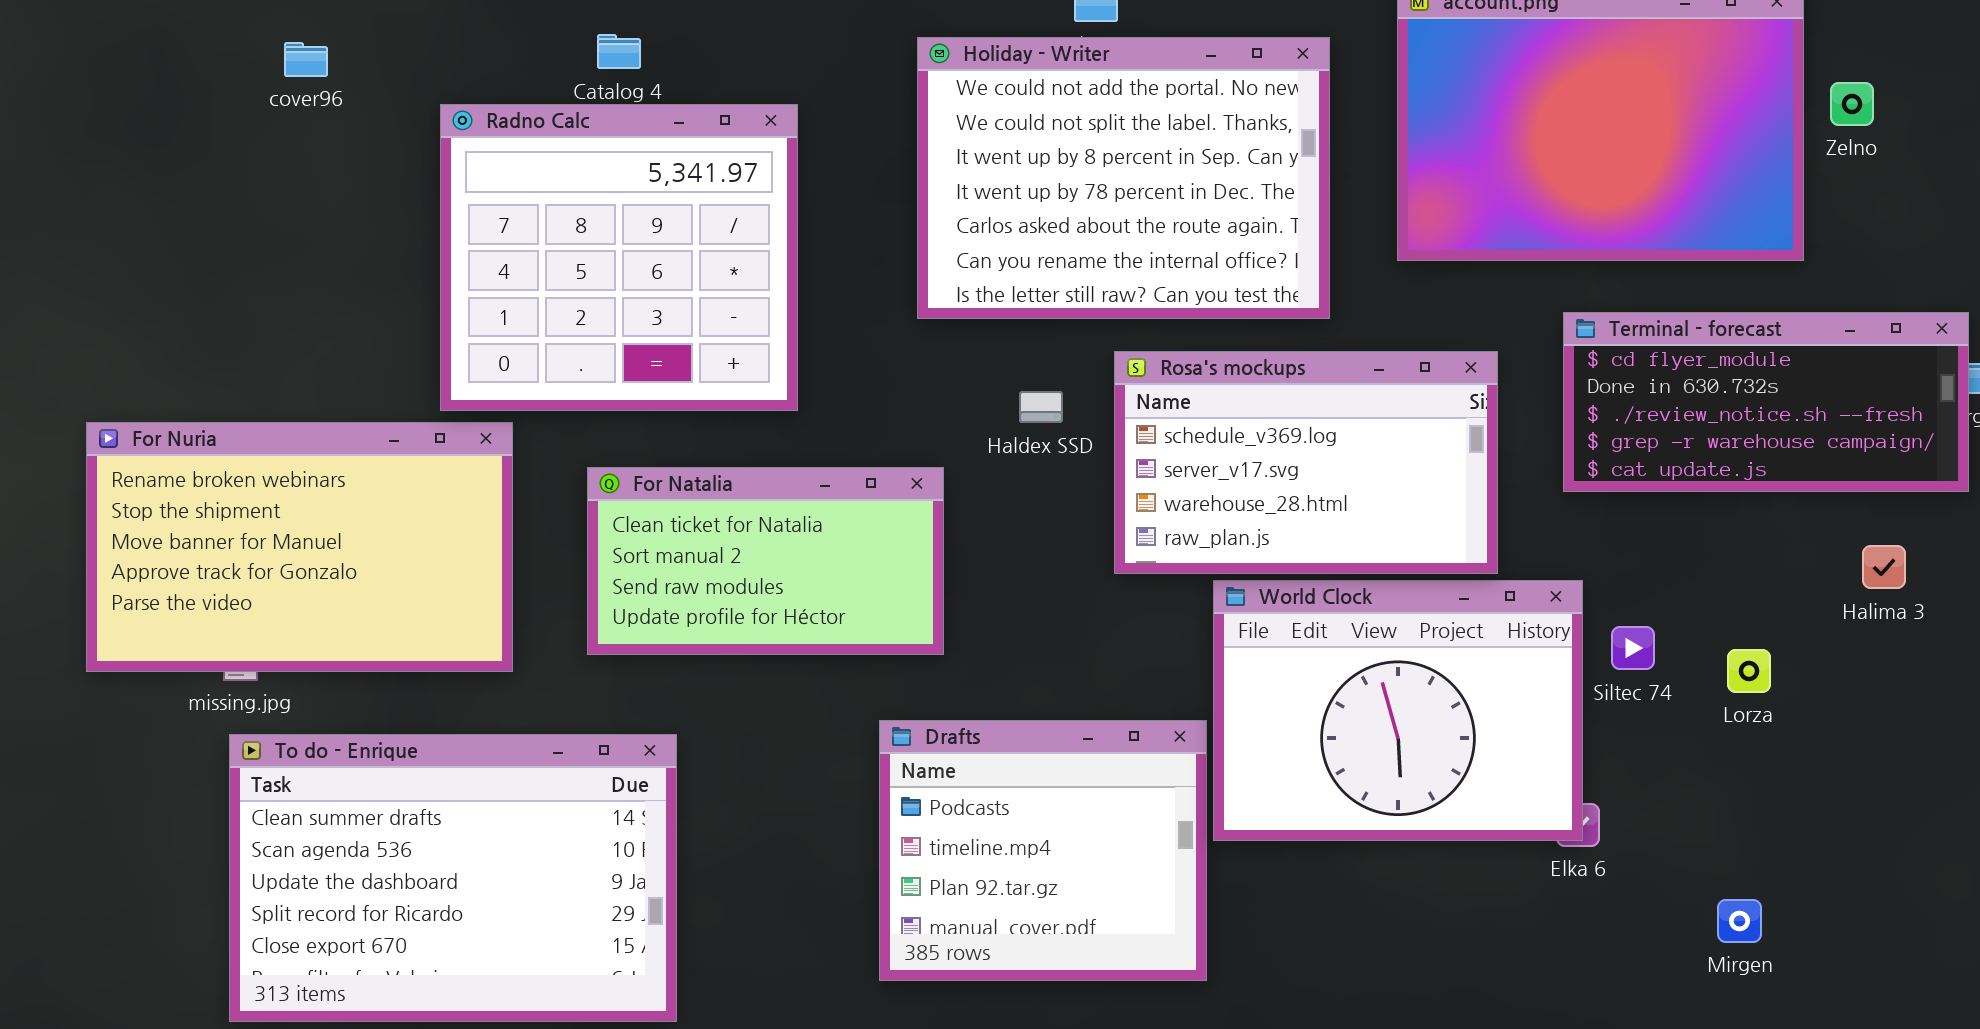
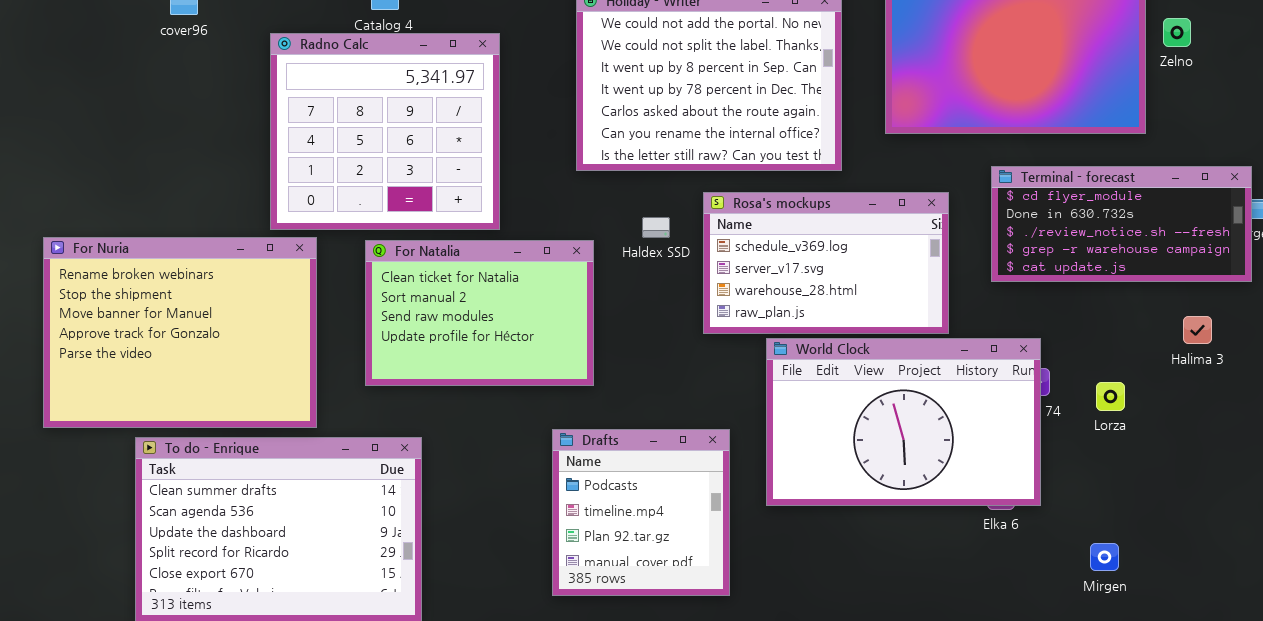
For Nuria: [86,422,513,672] -> [43,237,317,428], resized
For Natalia: [587,467,944,655] -> [365,240,594,386], resized
World Clock: [1213,580,1583,841] -> [766,338,1041,506], resized
Drafts: [879,720,1207,981] -> [552,429,730,596], resized

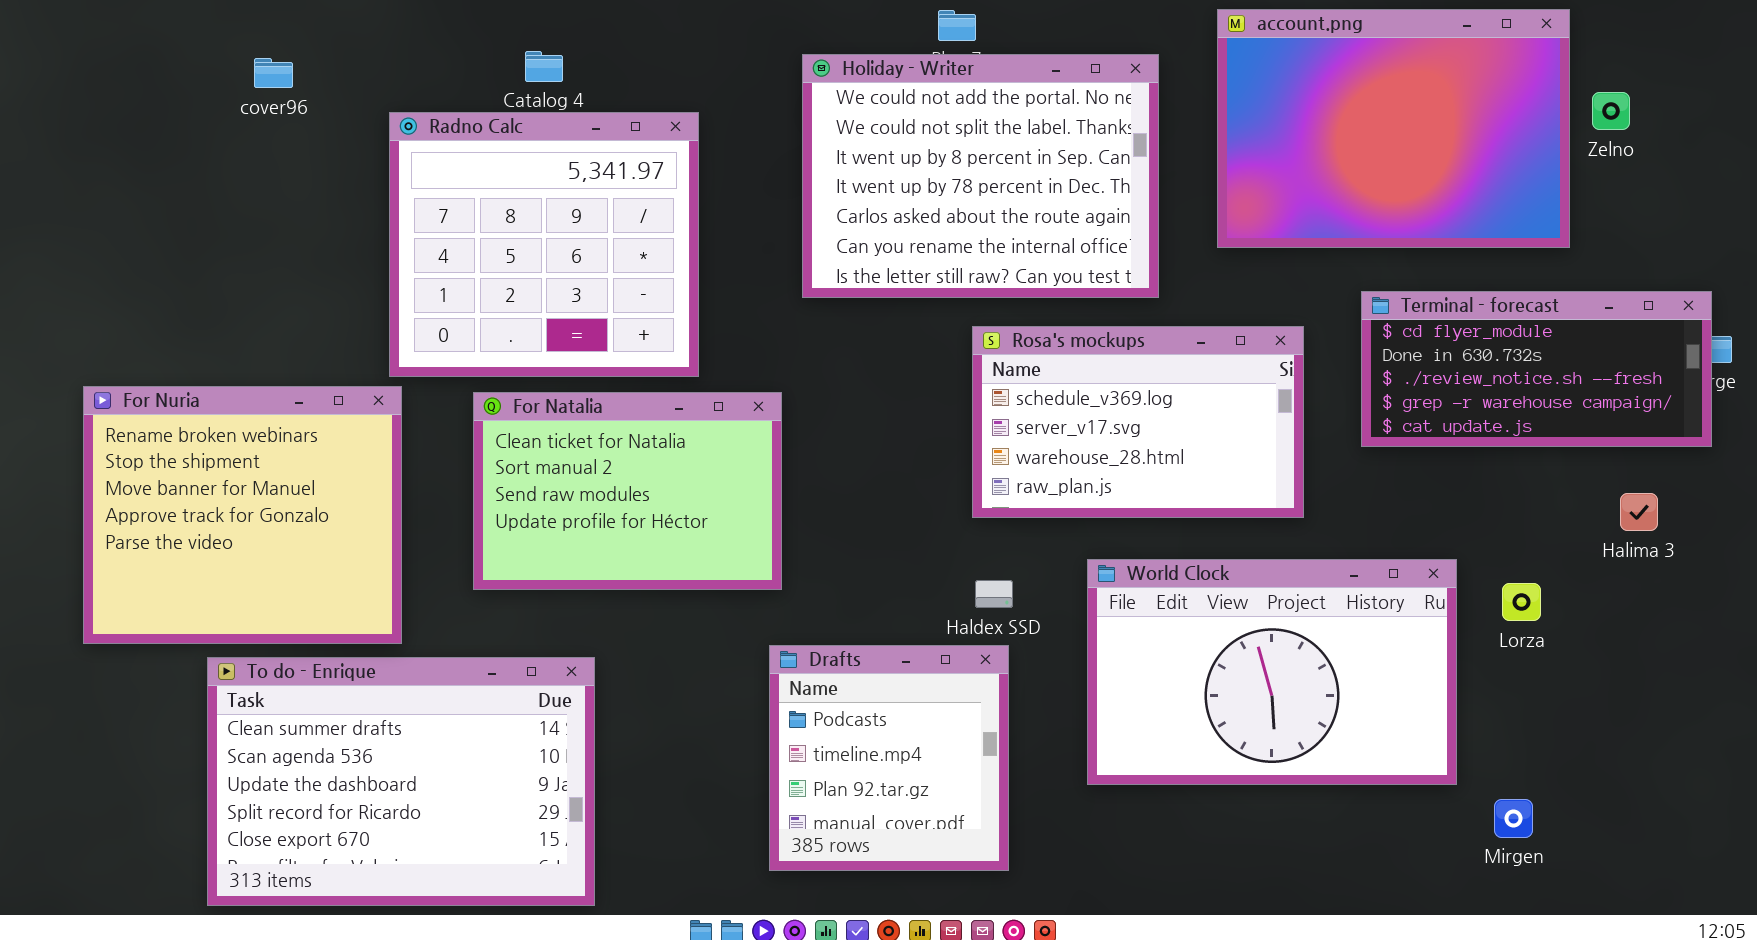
Haldex SSD: [642,217,670,238] -> [975,580,1013,608], moved
For Nuria: [43,237,317,428] -> [83,386,402,644], resized
For Natalia: [365,240,594,386] -> [473,392,782,590], moved
World Clock: [766,338,1041,506] -> [1087,559,1457,785], moved

